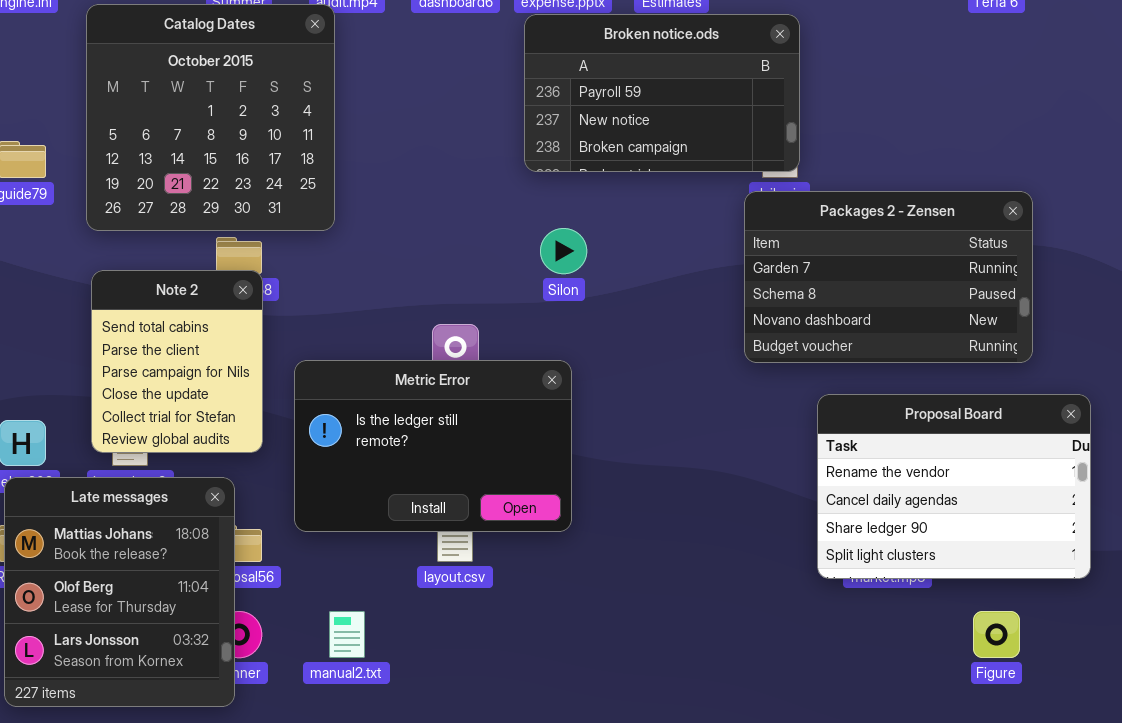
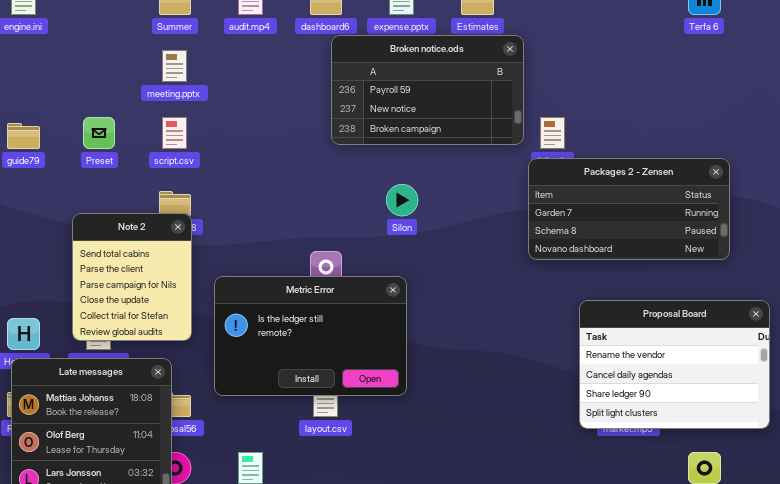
Catalog Dates: [86,4,335,231] -> none, closed
Broken notice.ods: [524,14,800,172] -> [331,35,524,145], moved
Packages 2 - Zensen: [744,191,1033,363] -> [528,158,730,260], resized

